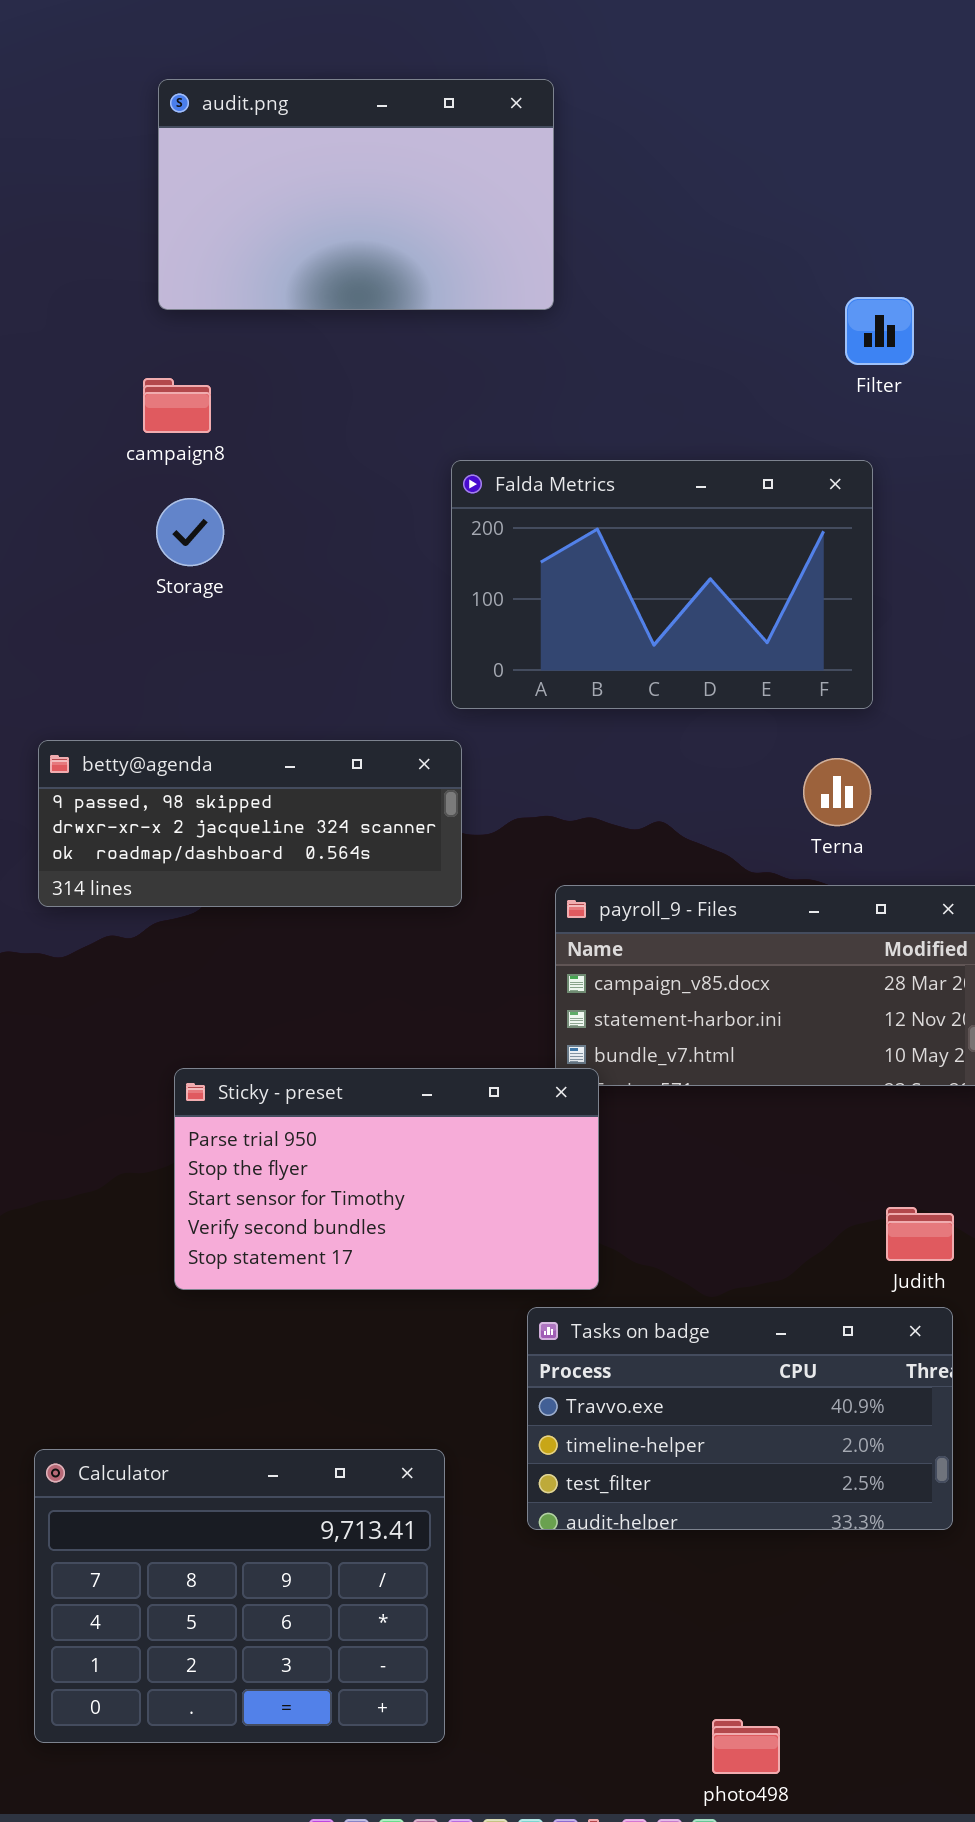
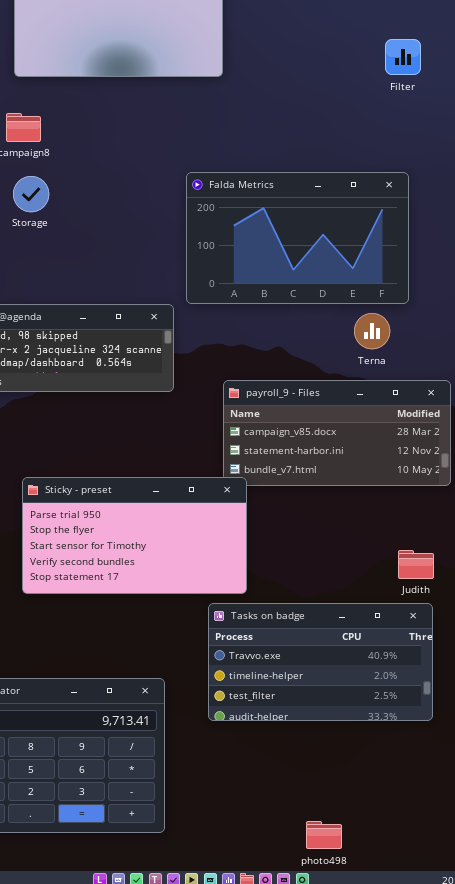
Filter: [845,297,914,365] -> [385,39,421,75], moved
Falda Metrics: [451,460,873,709] -> [186,172,409,304], moved

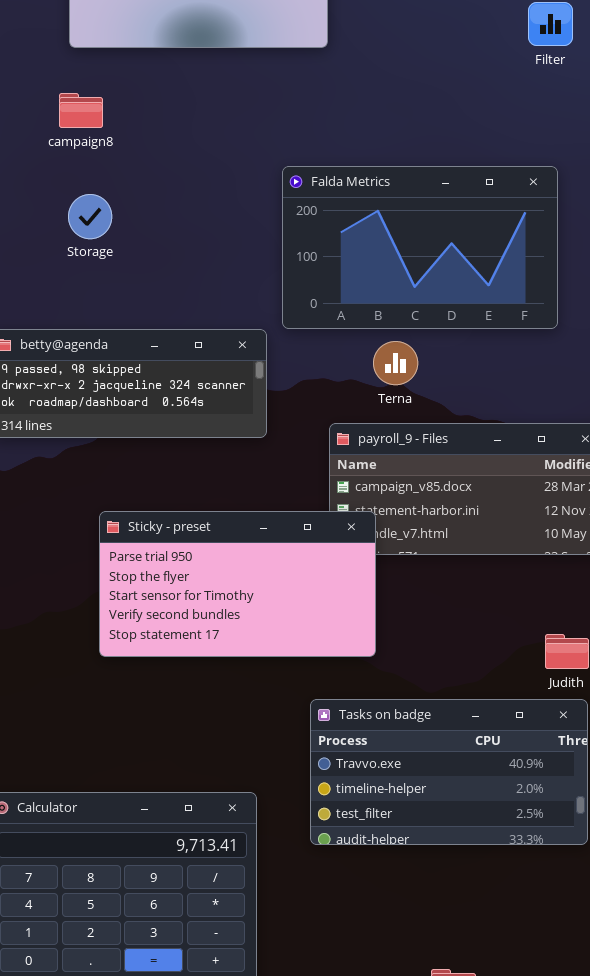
Storage: [13,176,49,212] -> [68,194,112,239], moved
Terna: [354,313,390,349] -> [373,341,418,385], moved
Sticky - preset: [22,477,247,594] -> [99,511,376,657], moved

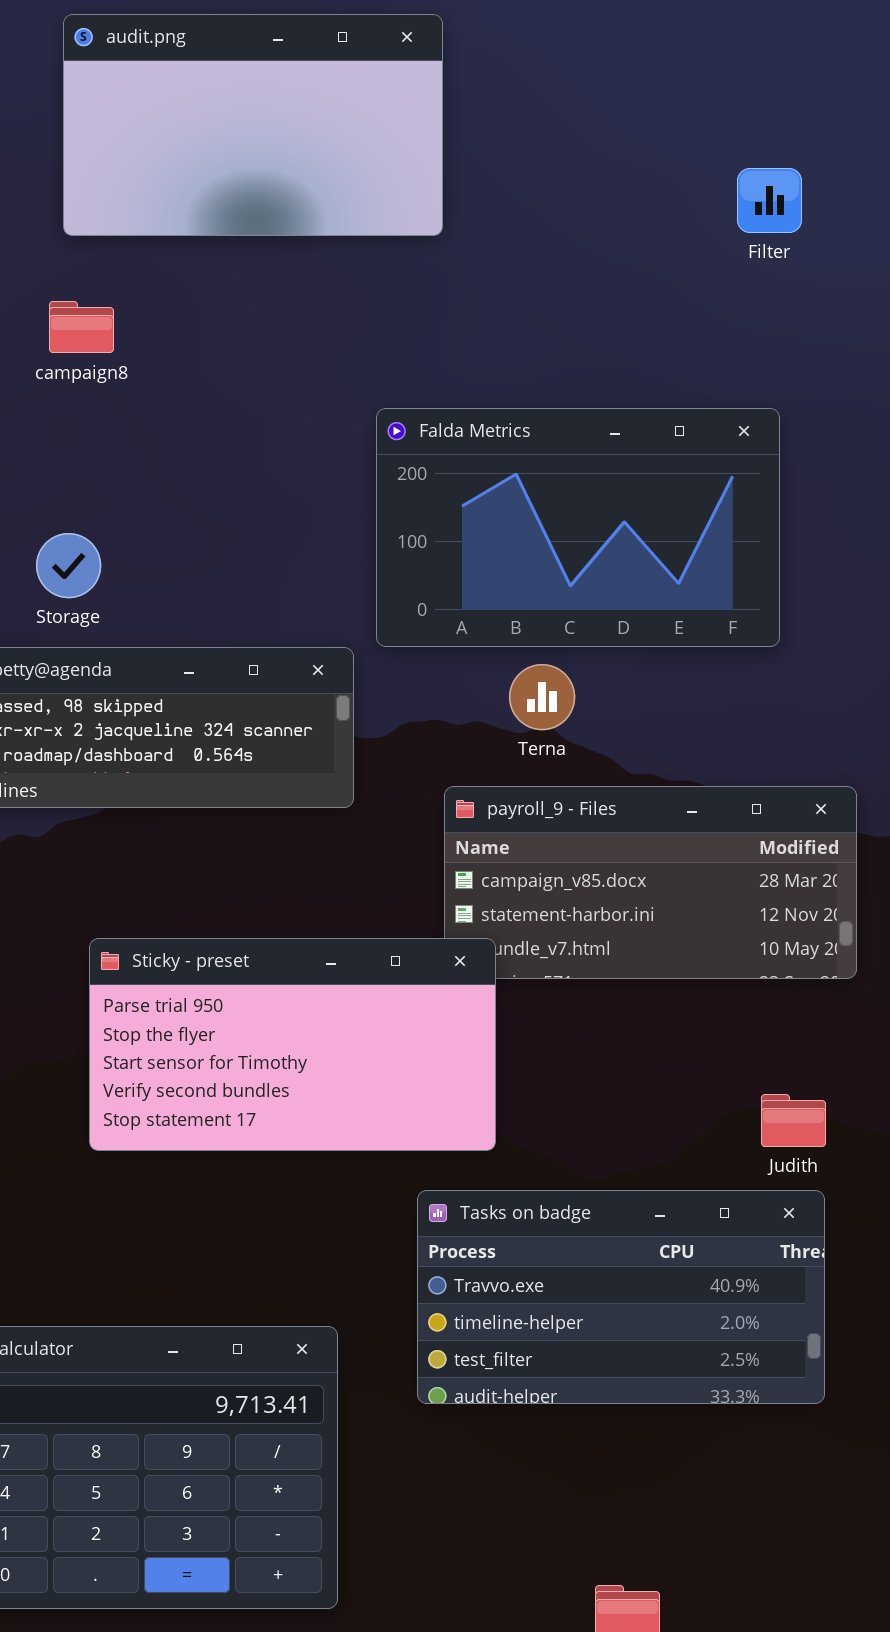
Storage: [68,194,112,239] -> [36,533,101,598], moved
Sticky - preset: [99,511,376,657] -> [89,938,496,1151], moved

